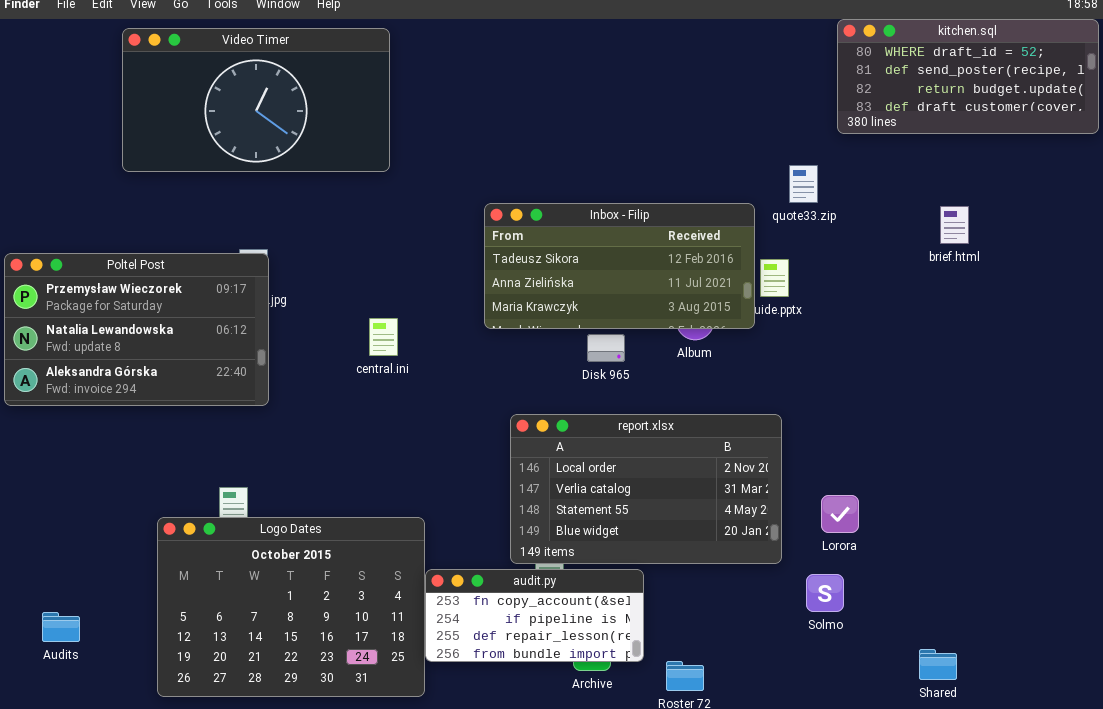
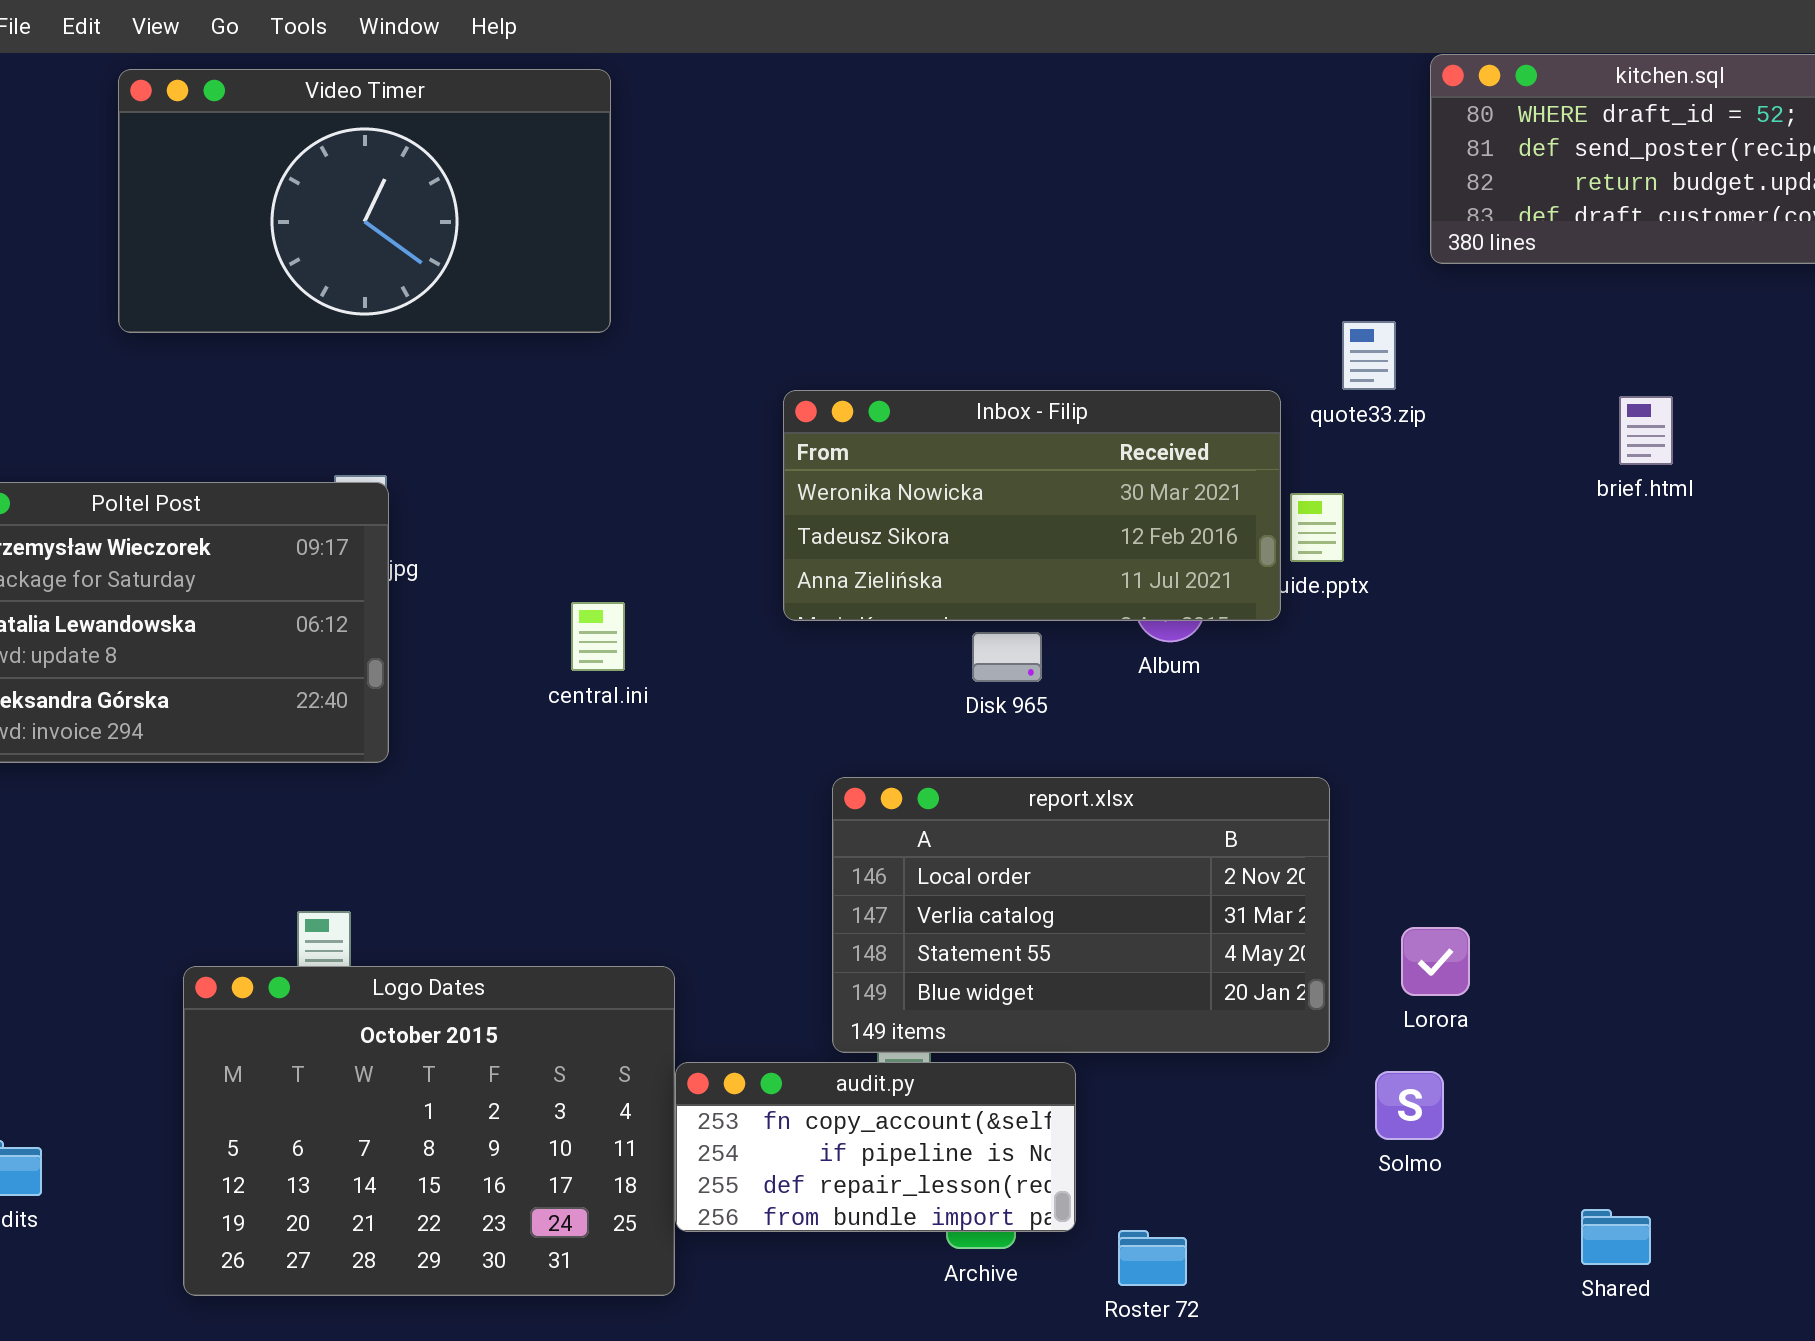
Inbox - Filip: [484,203,755,329] -> [783,390,1281,621], scrolled up 1 row

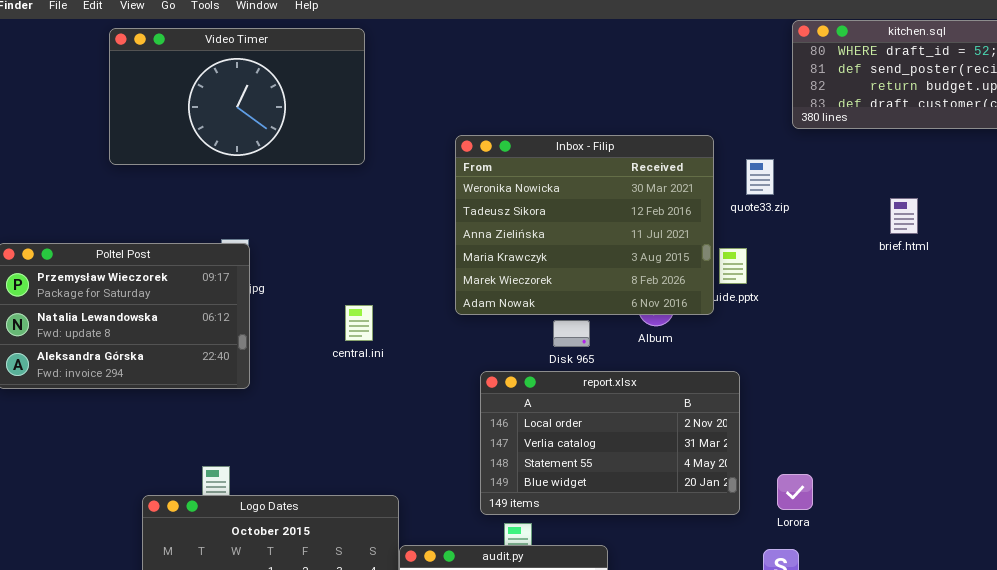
Inbox - Filip: [783,390,1281,621] -> [455,135,714,315], resized
report.xlsx: [832,777,1330,1053] -> [480,371,740,515], moved

